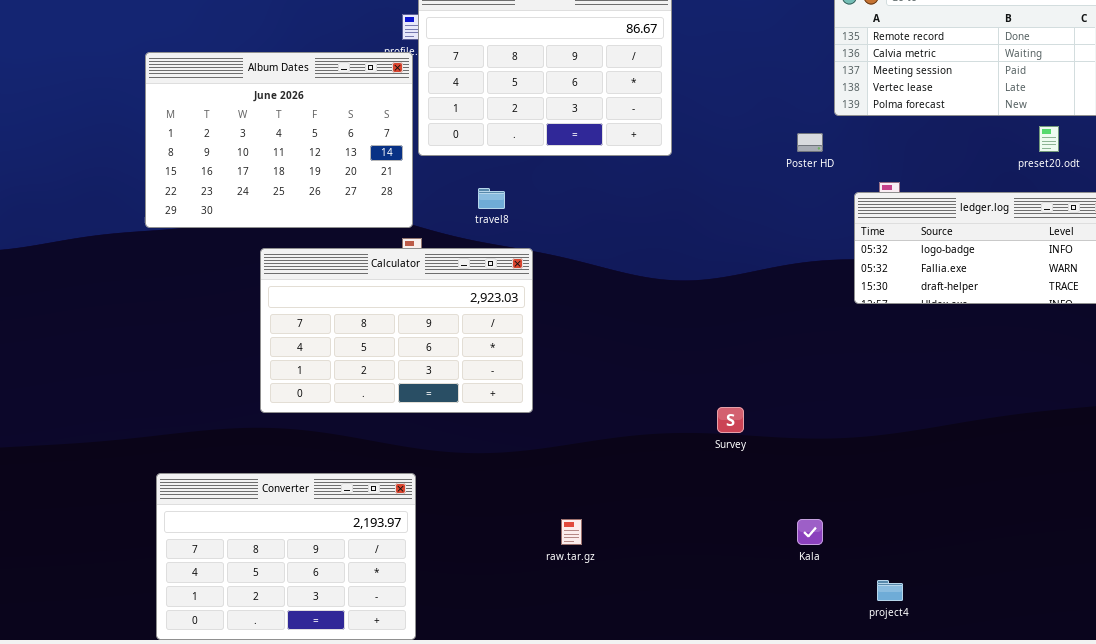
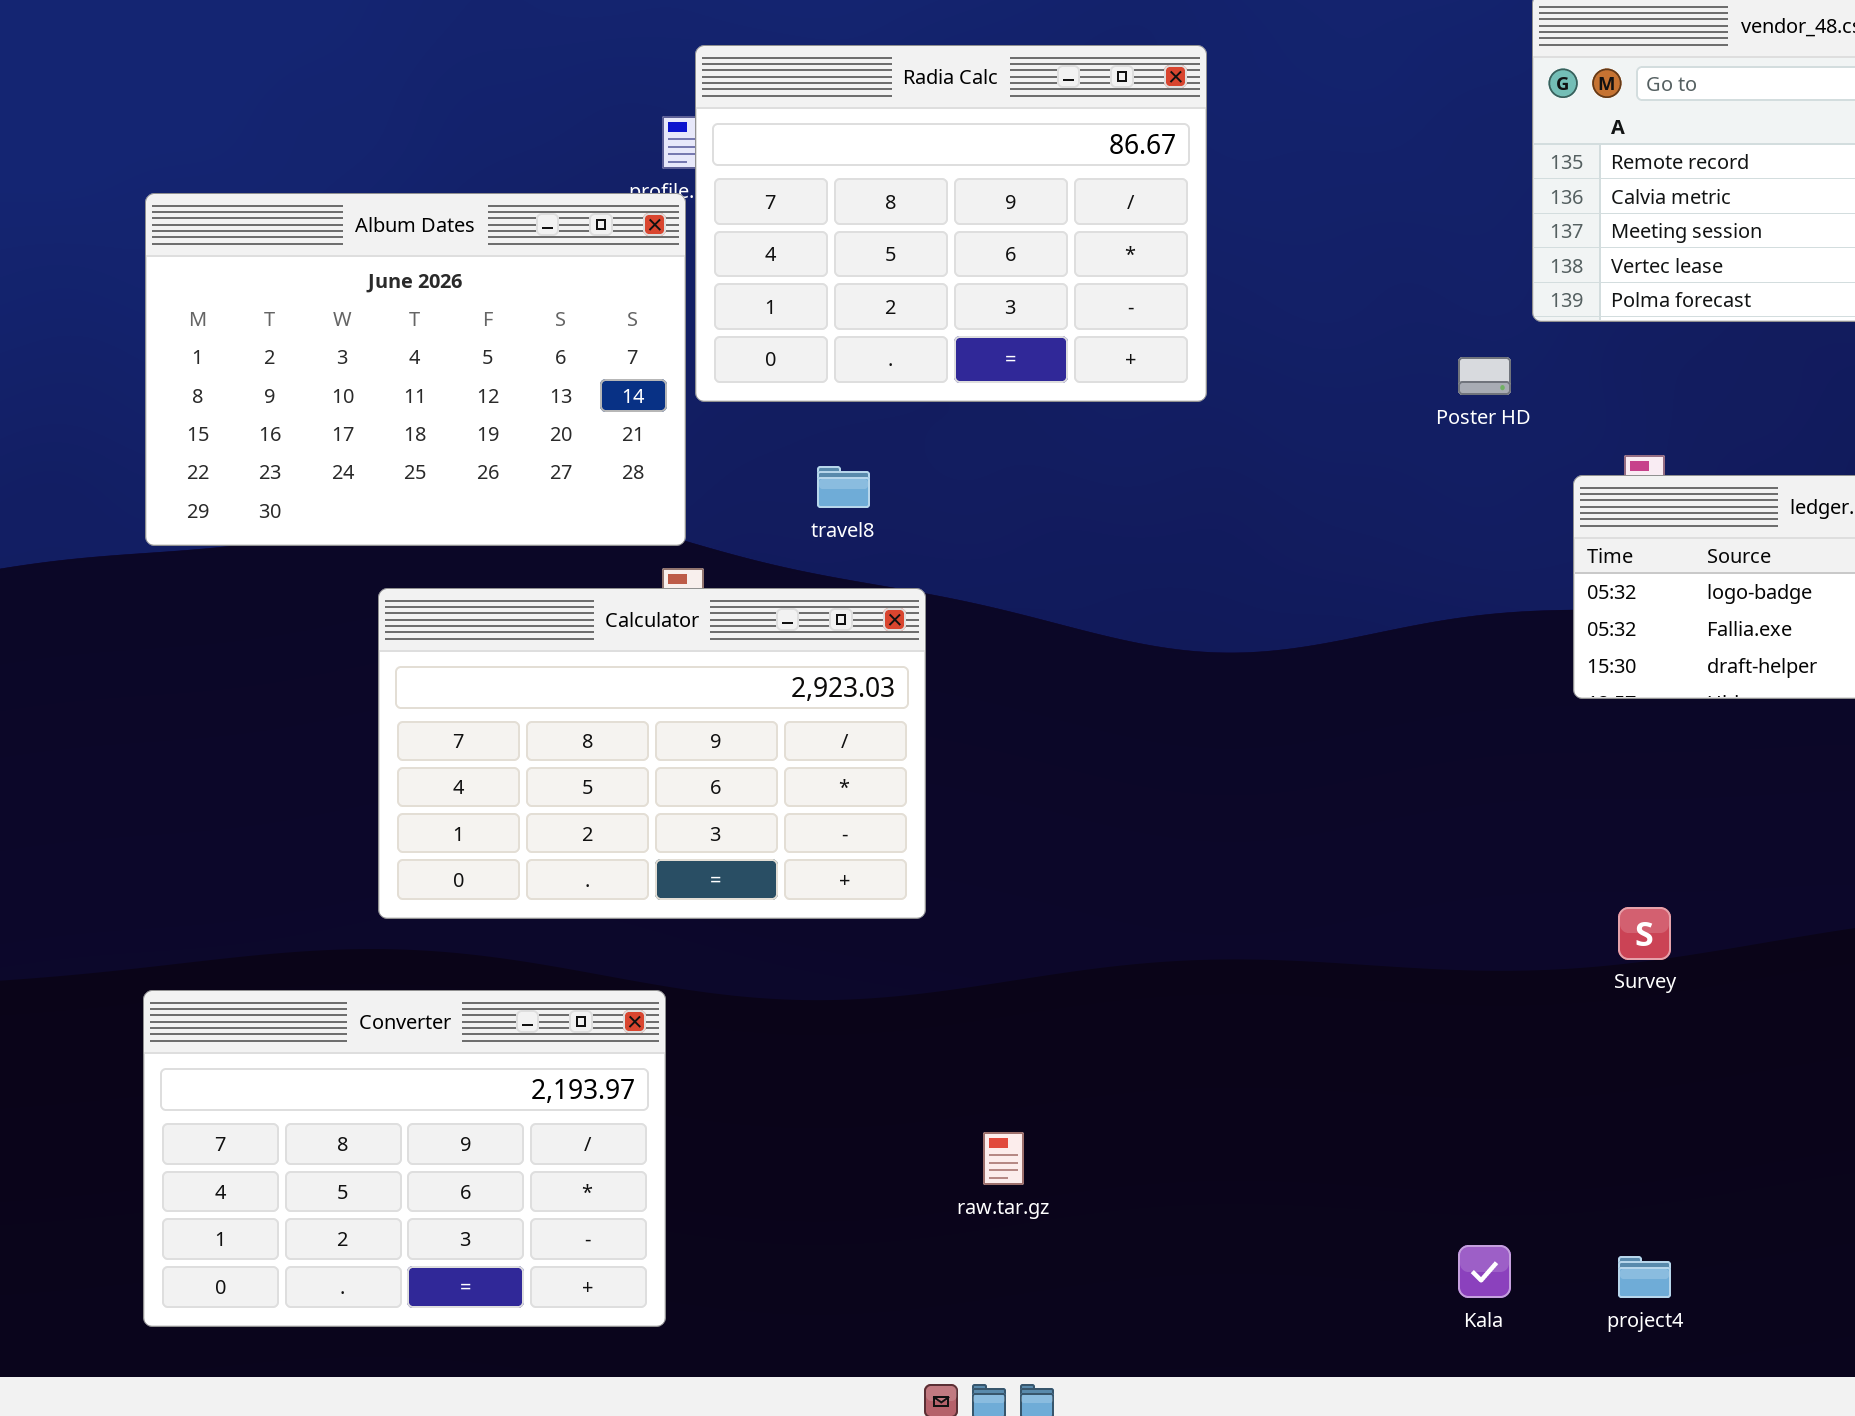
Survey: [717,407,744,433] -> [1618,907,1671,960], moved
Converter: [156,473,416,640] -> [143,990,666,1327], moved
Kala: [797,519,823,545] -> [1458,1245,1511,1298], moved

